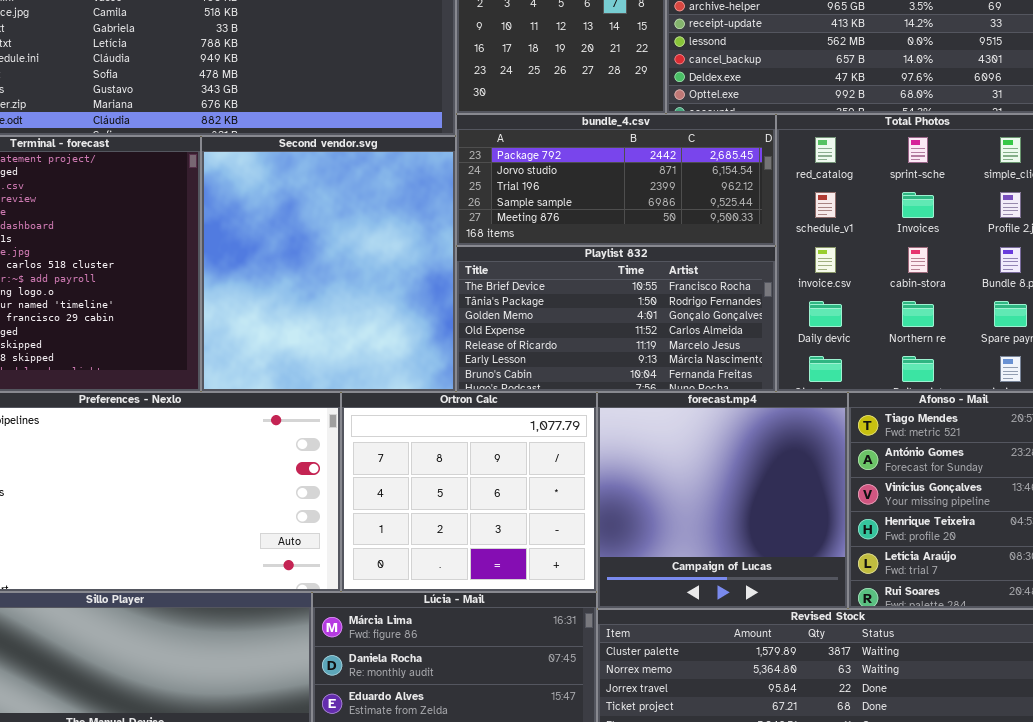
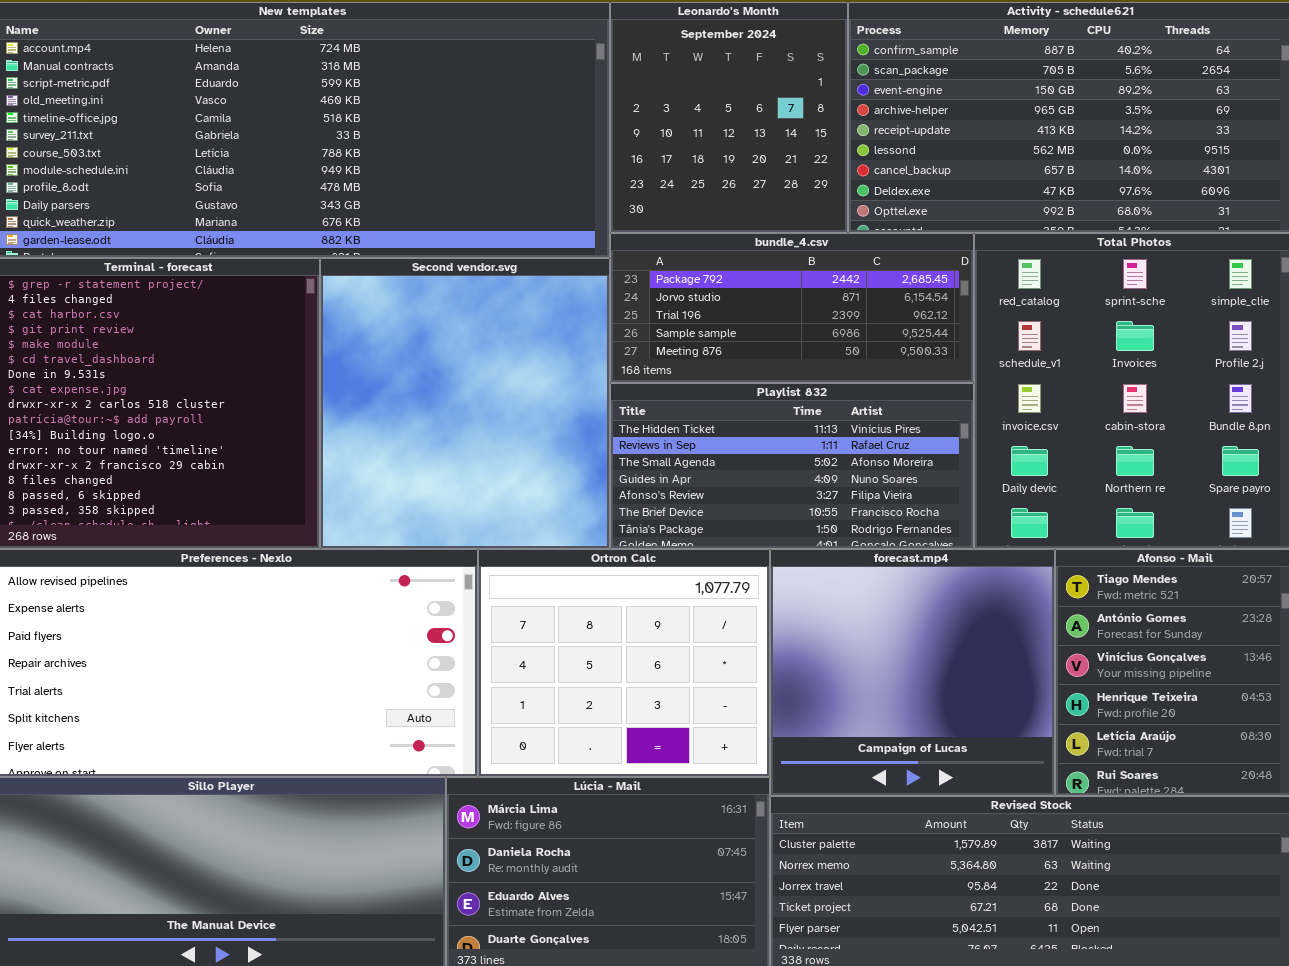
Playlist 832: [456,246,776,392] -> [610,383,974,549], scrolled up 5 rows

